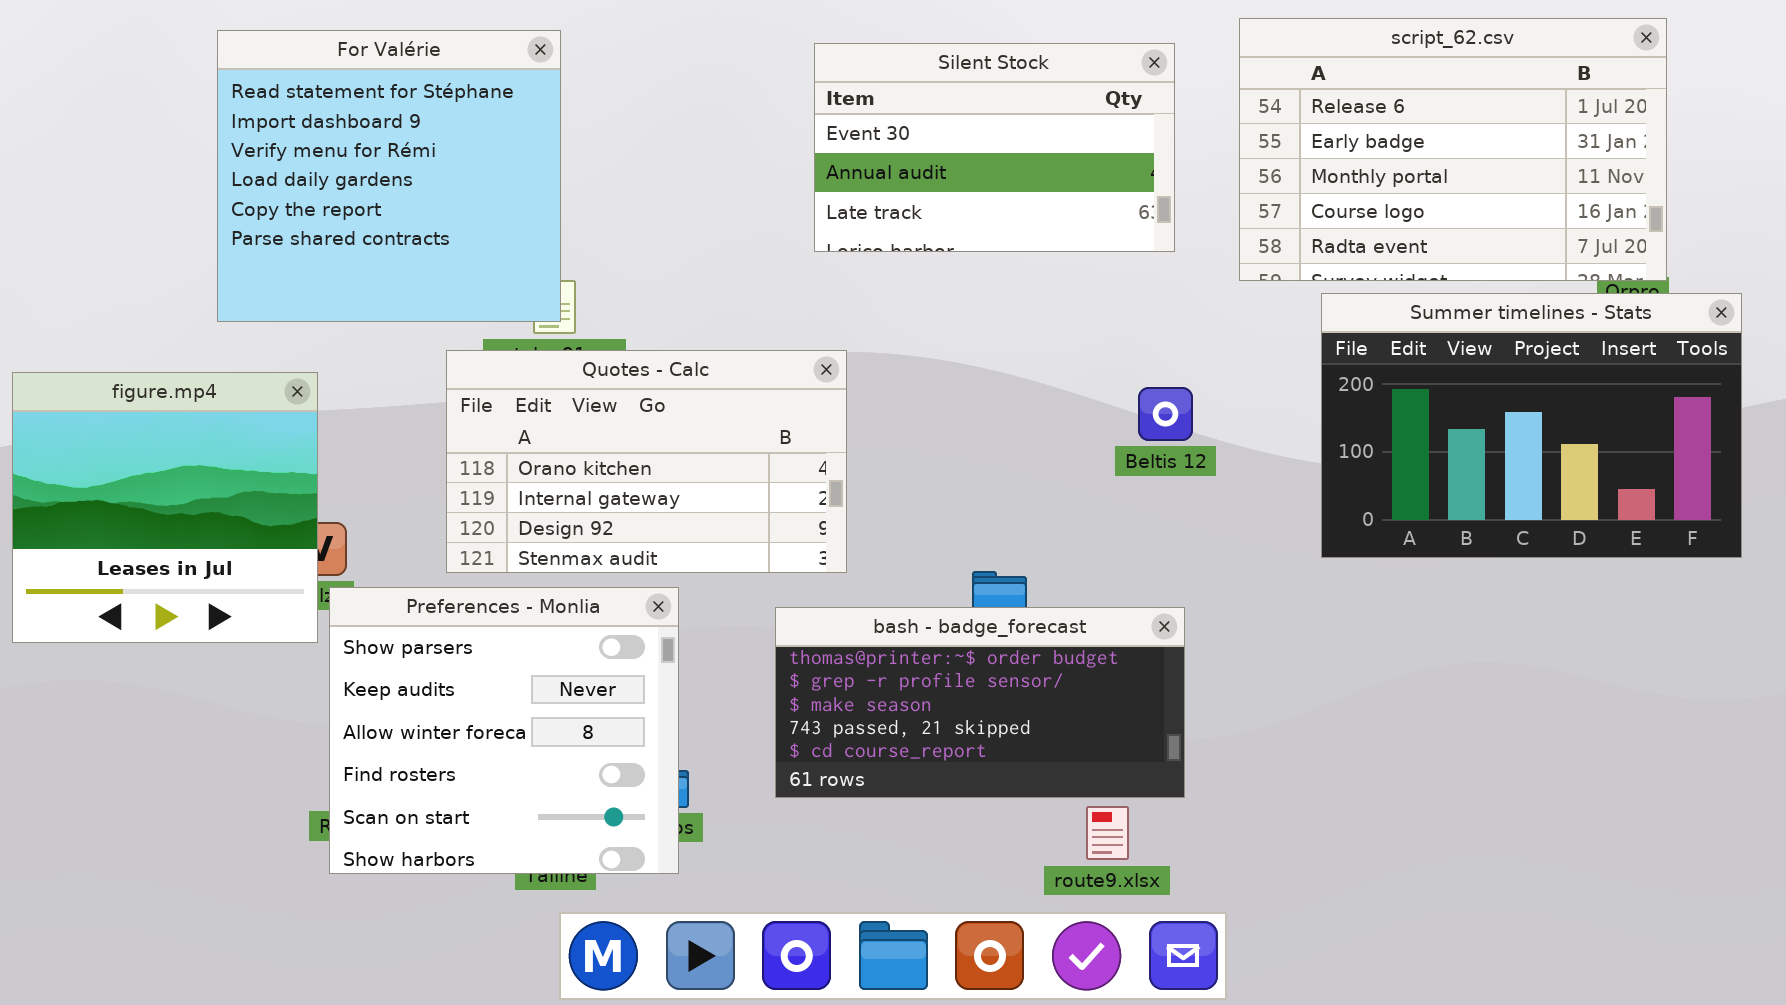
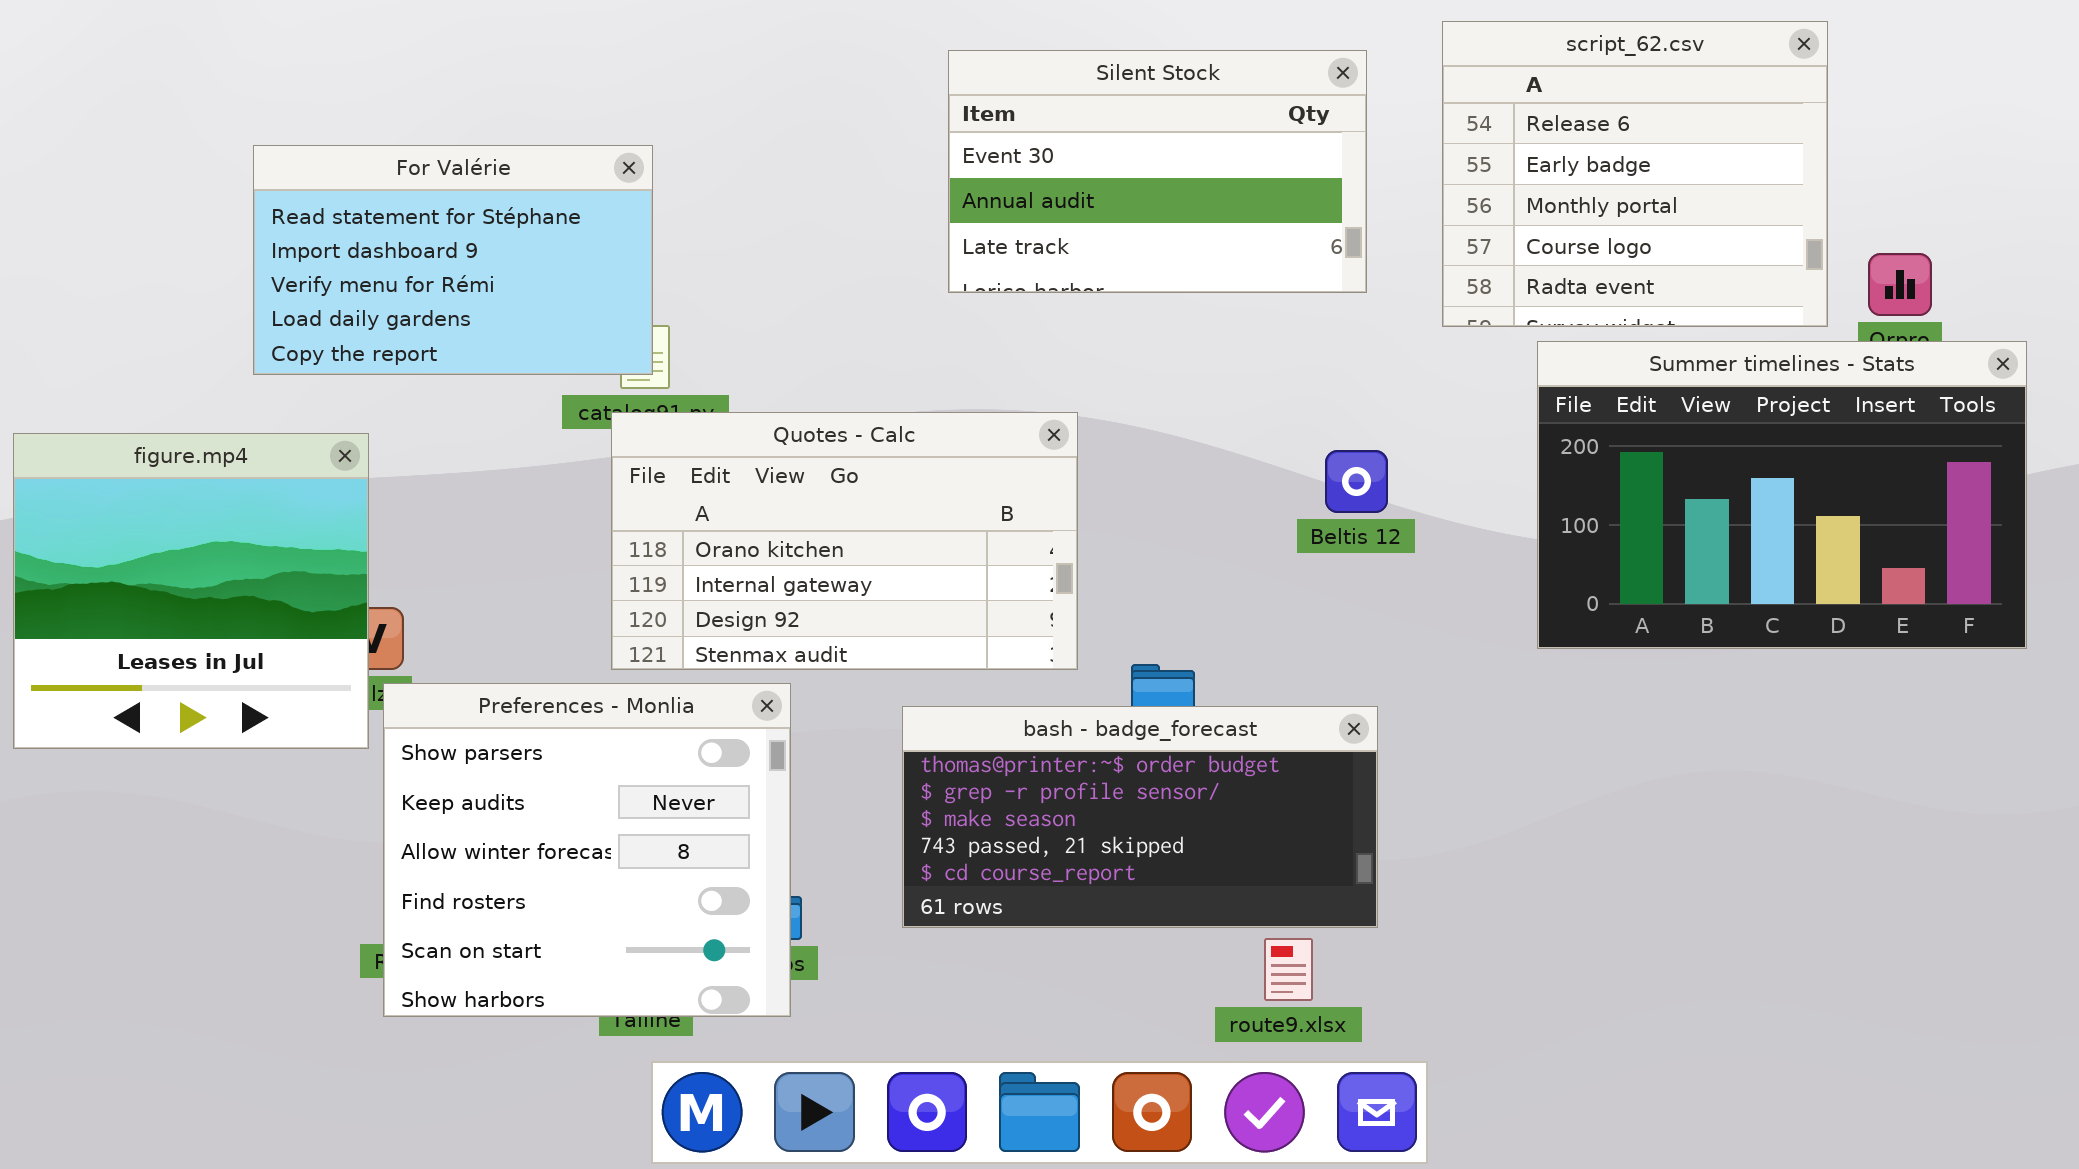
script_62.csv: [1239,18,1667,281] -> [1442,21,1828,327], resized
For Valérie: [217,30,561,322] -> [253,145,653,375], resized
Quotes - Calc: [446,350,847,573] -> [611,412,1078,670], moved

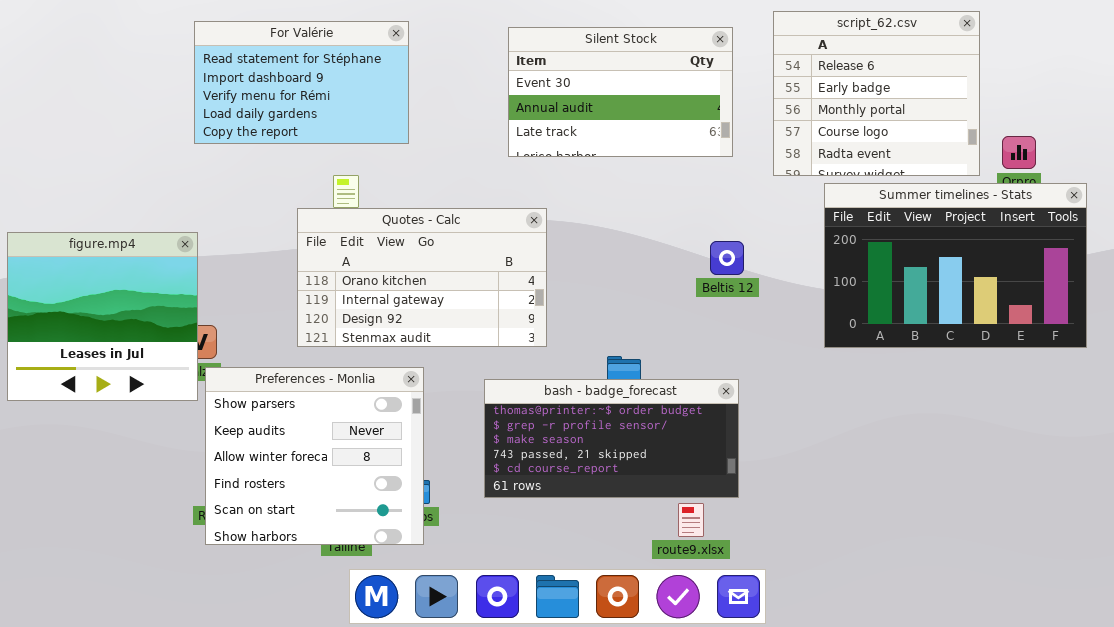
For Valérie: [253,145,653,375] -> [194,21,409,144], moved
Quotes - Calc: [611,412,1078,670] -> [297,208,547,347], moved

